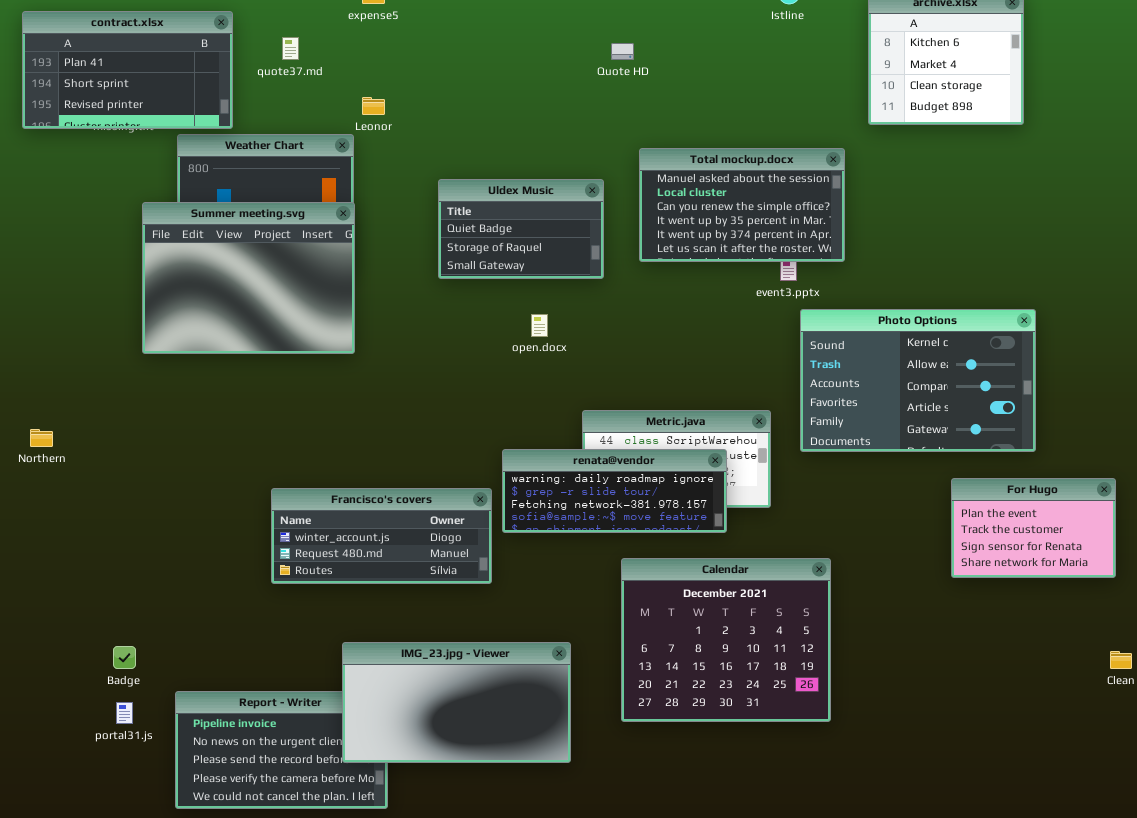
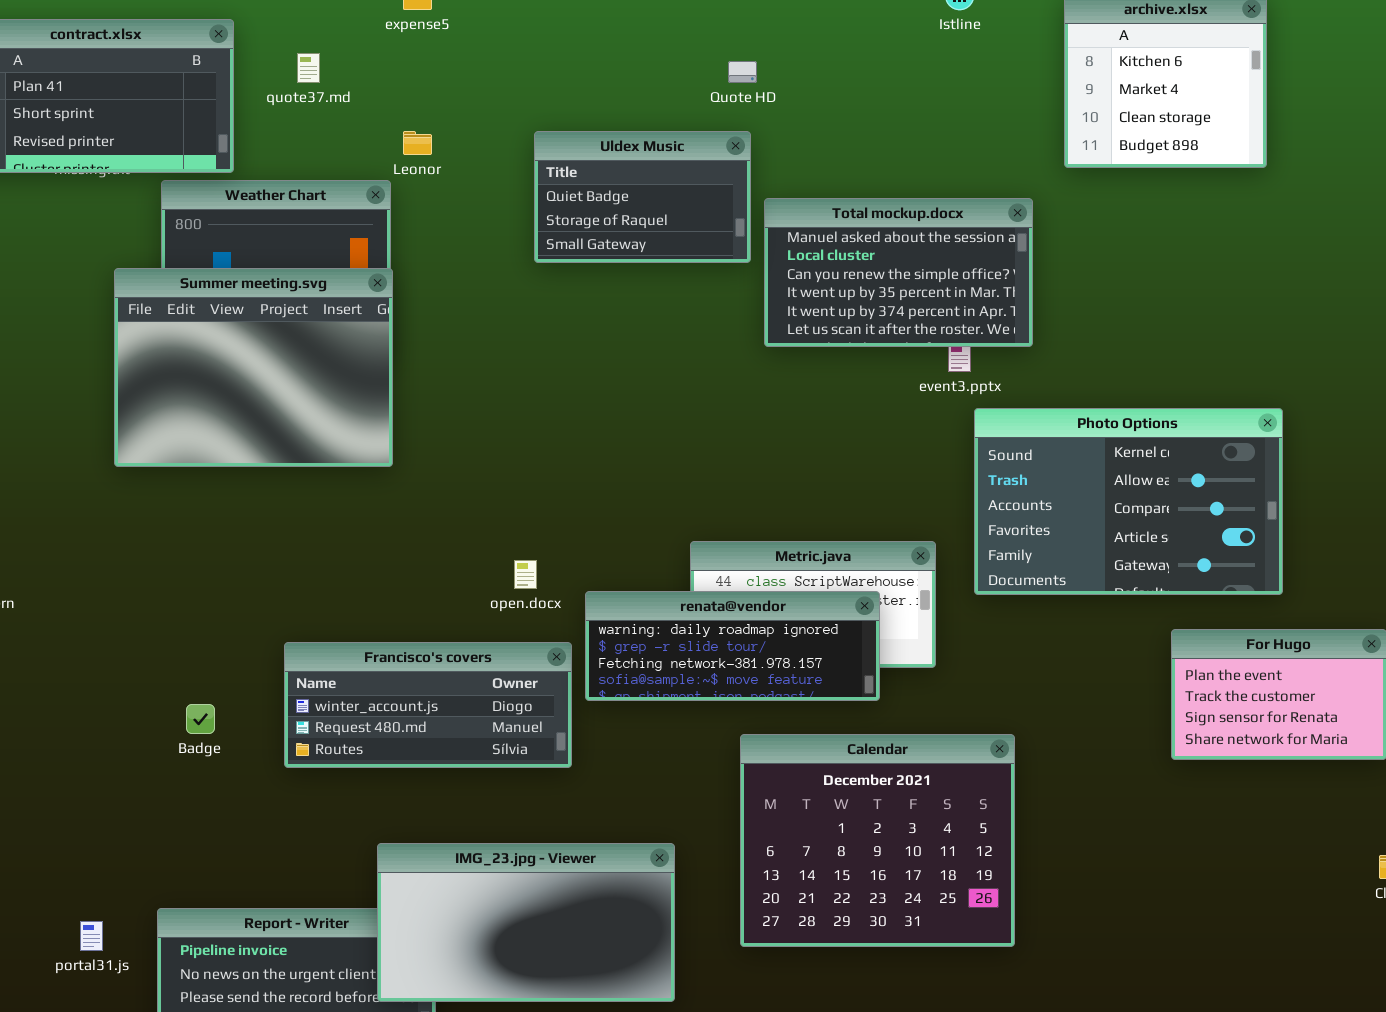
Uldex Music: [438,179,604,279] -> [534,131,751,263], moved
open.docx: [531,314,548,337] -> [514,560,537,589], moved
Badge: [113,646,136,669] -> [186,704,215,734], moved

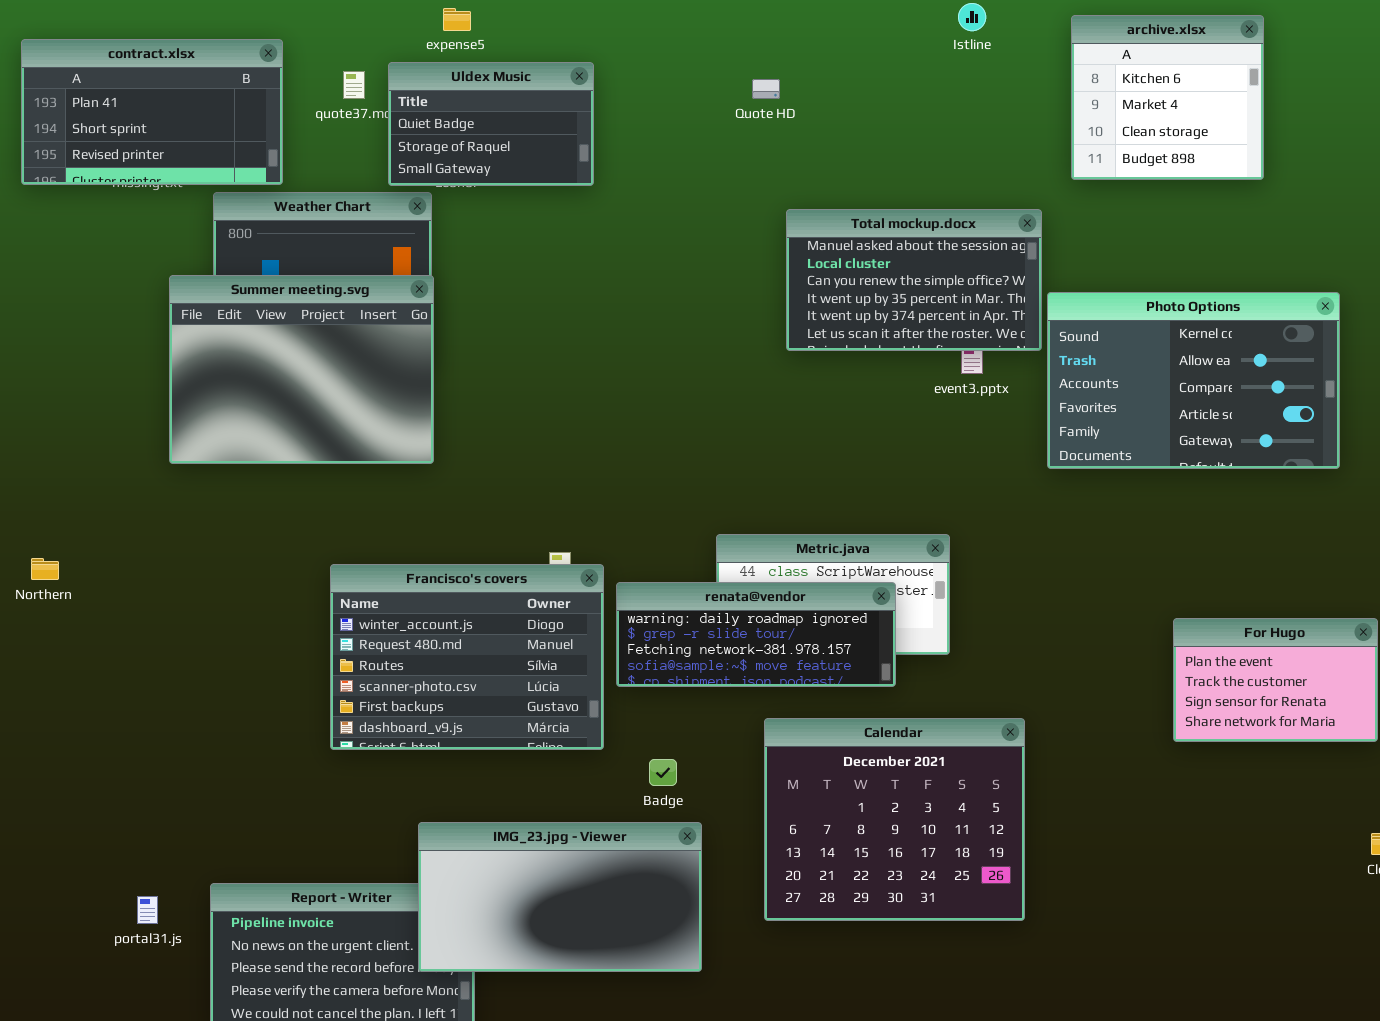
Uldex Music: [534,131,751,263] -> [388,62,594,186], moved
Photo Options: [974,408,1283,595] -> [1047,292,1340,469], moved
Francisco's covers: [284,642,572,768] -> [330,564,604,750], resized
Badge: [186,704,215,734] -> [649,759,677,786], moved

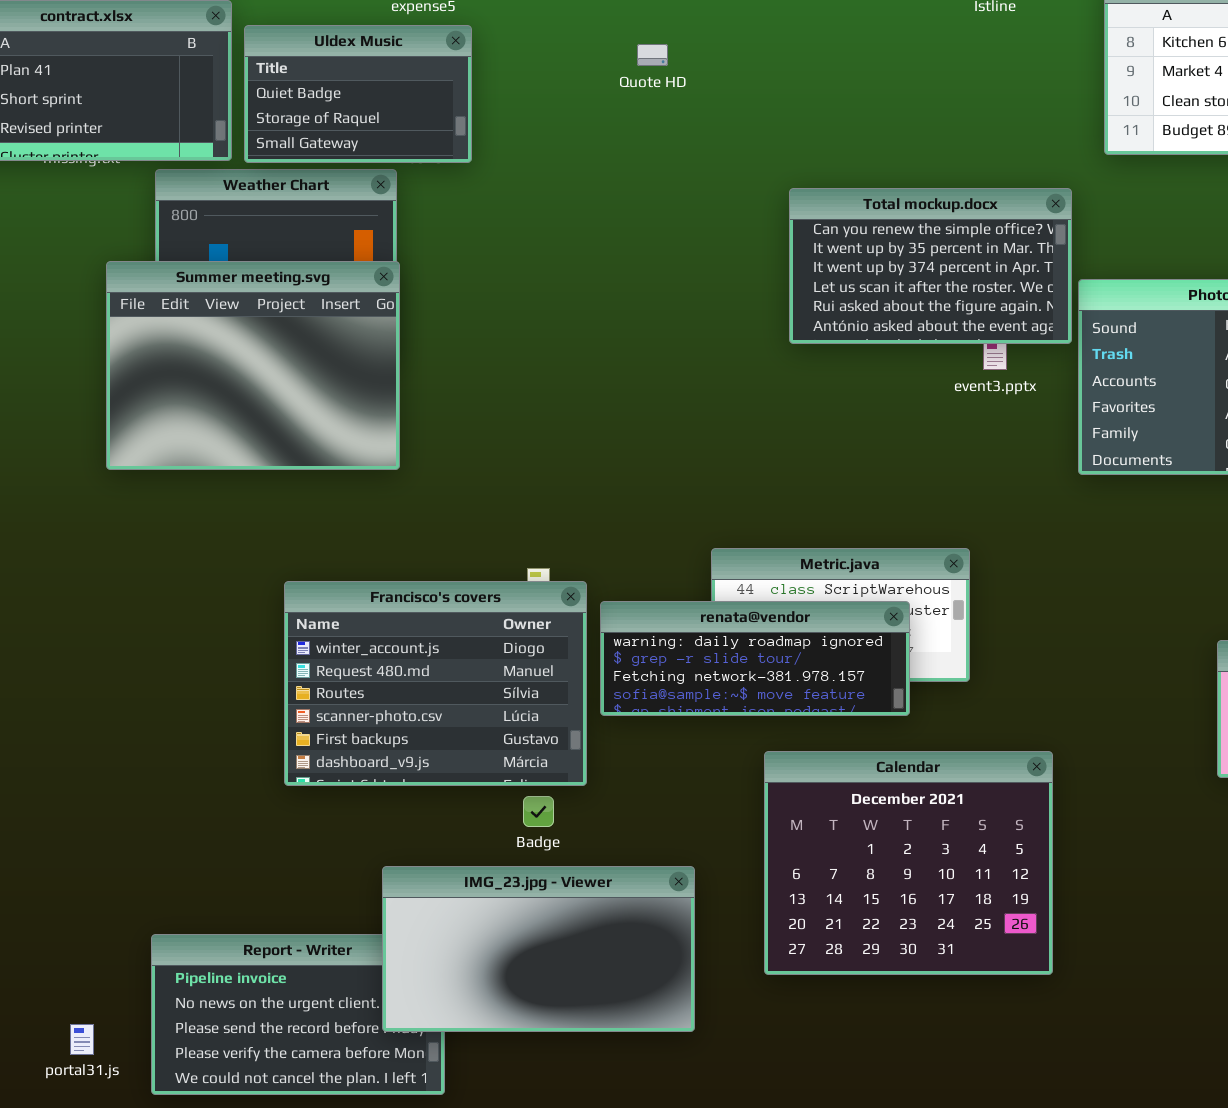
Uldex Music: [388,62,594,186] -> [244,25,472,163], moved
Quote HD: [752,79,780,99] -> [637,44,668,66], moved
Total mockup.docx: [786,209,1042,351] -> [789,188,1072,344], scrolled down 2 rows
Badge: [649,759,677,786] -> [523,796,554,827], moved
portal31.js: [137,896,158,924] -> [70,1024,94,1055], moved

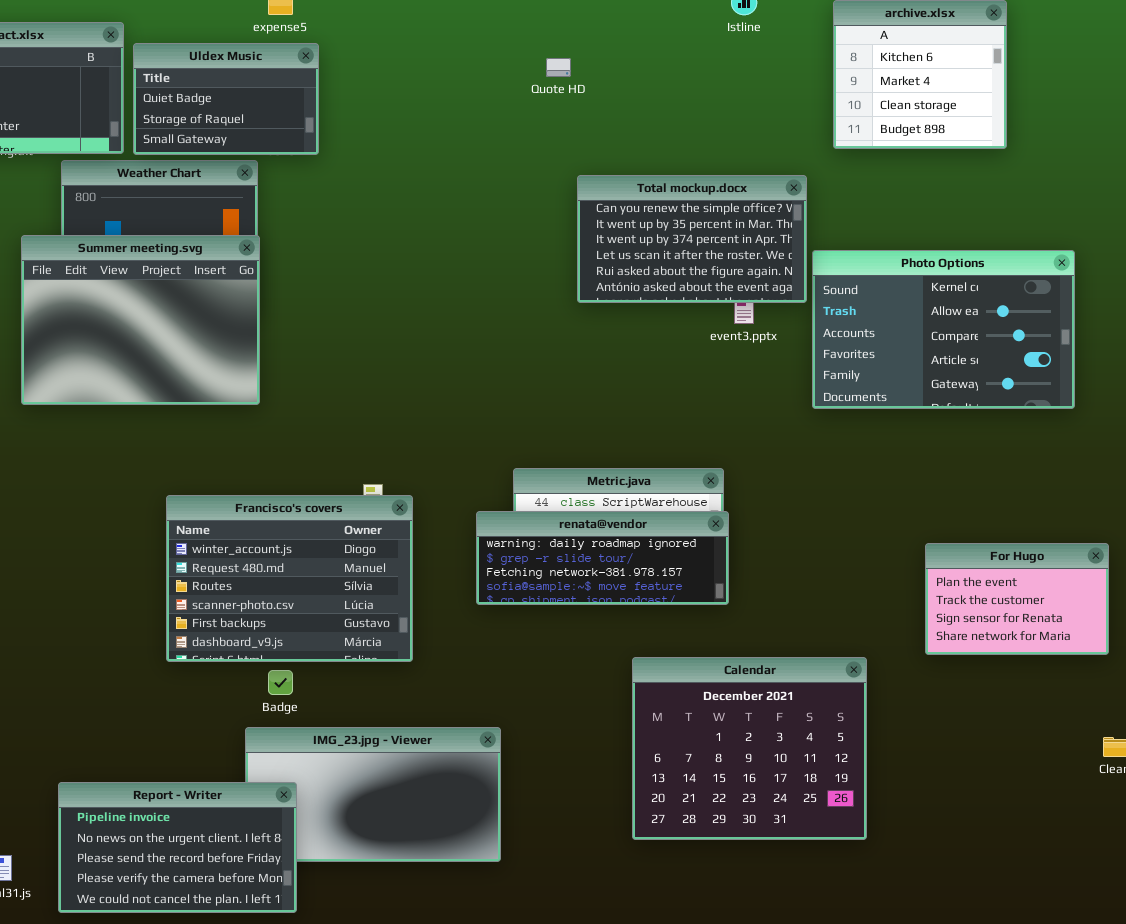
Quote HD: [637,44,668,66] -> [546,58,571,77], moved
renata@vendor: [600,601,910,716] -> [476,511,729,605], moved
Calendar: [764,751,1053,975] -> [632,657,867,840], moved
Badge: [523,796,554,827] -> [268,670,293,695], moved
Report - Writer: [151,934,445,1095] -> [58,782,297,913], raised

